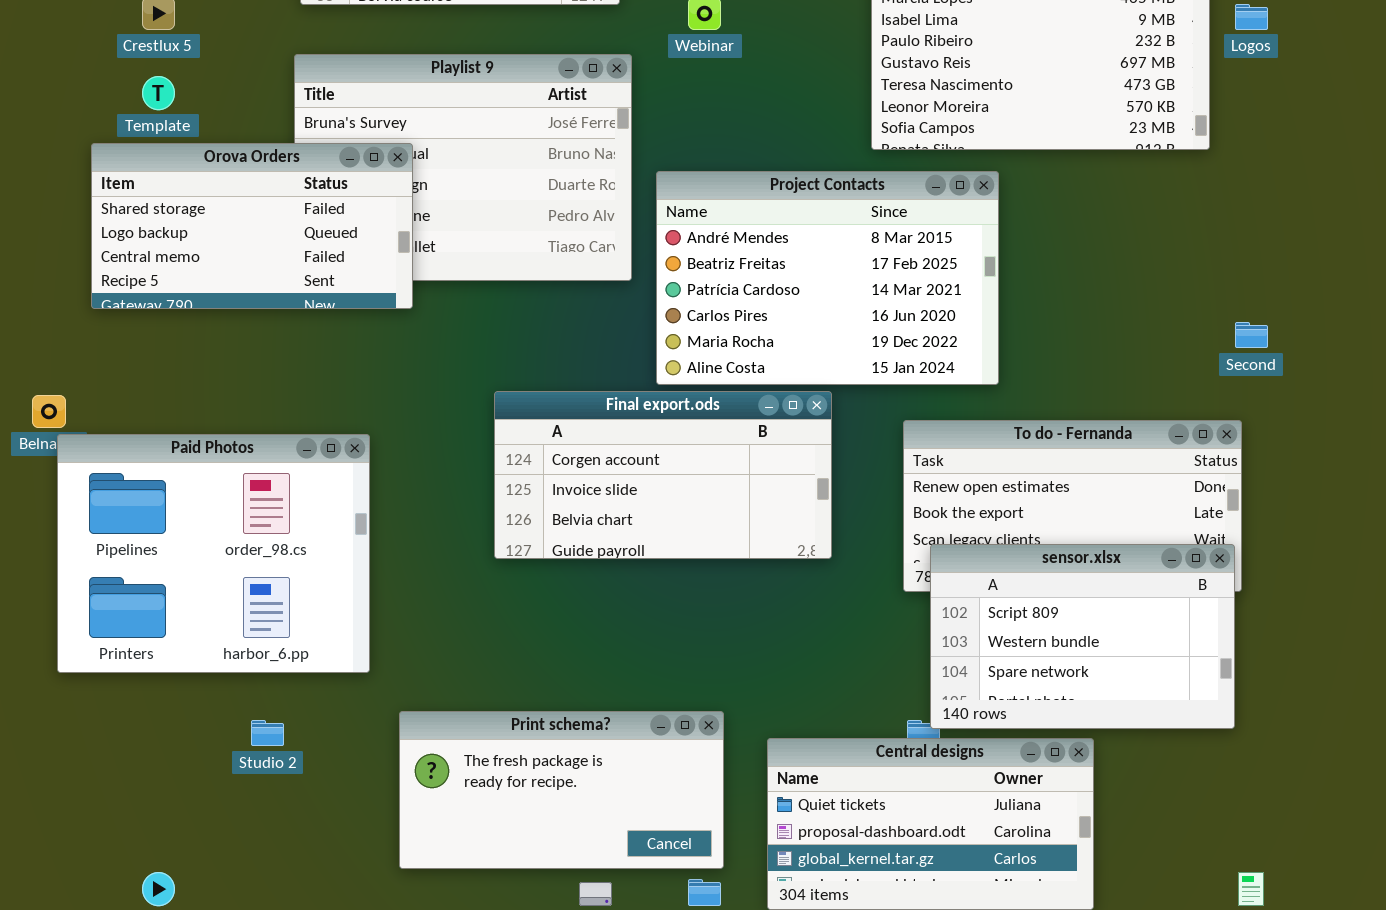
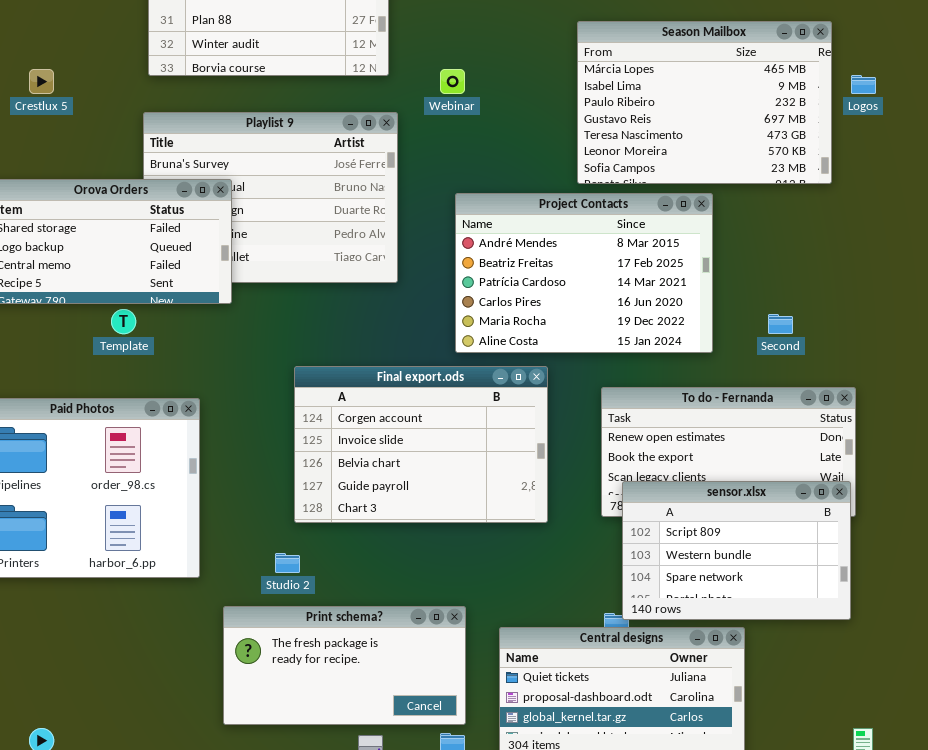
Template: [142,76,175,110] -> [111,309,136,334], moved
Project Contacts: [656,171,999,385] -> [455,193,713,353], moved
Second: [1235,322,1268,348] -> [768,314,793,334], moved
Final export.ods: [494,391,832,559] -> [294,366,548,523], resized
Studio 2: [251,720,284,746] -> [275,553,300,573], moved

